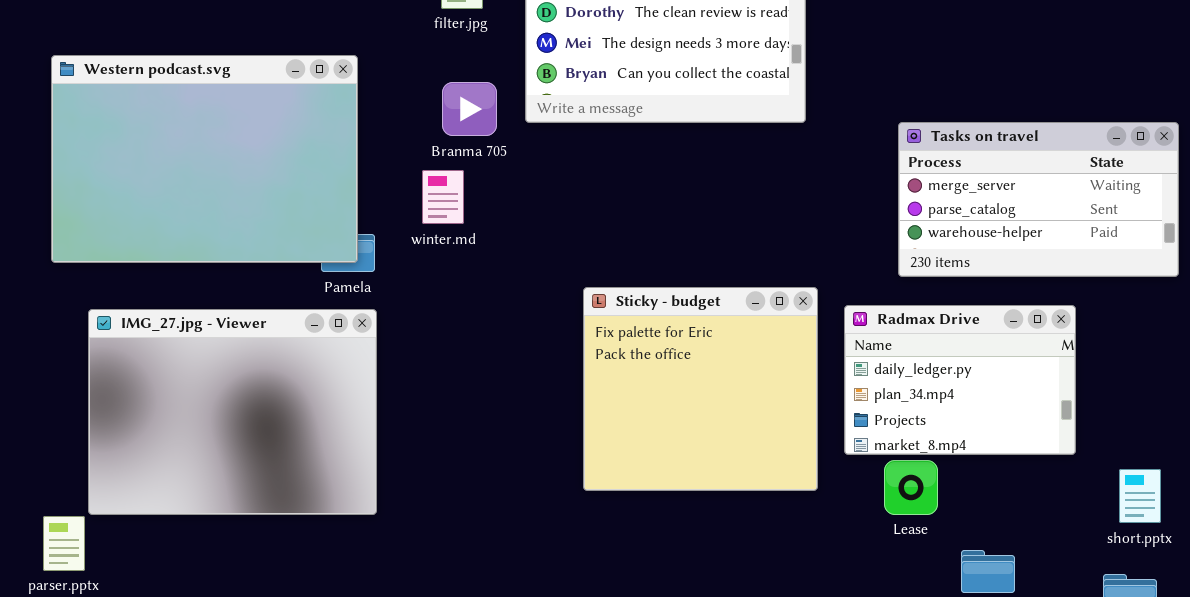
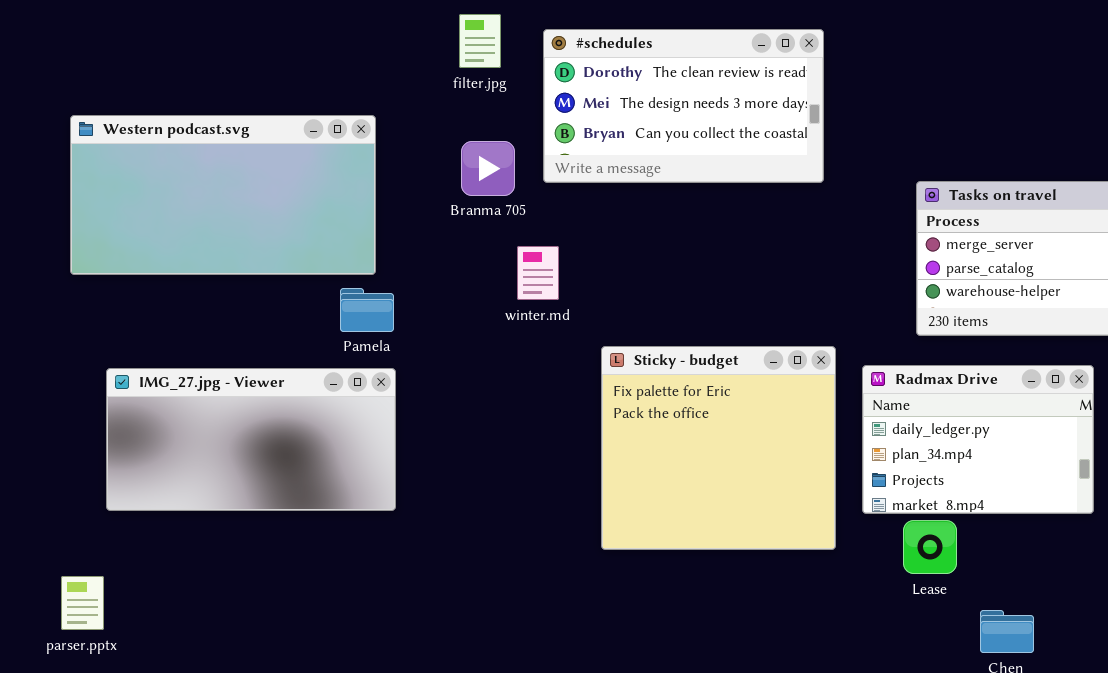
Western podcast.svg: [51,55,358,263] -> [70,115,376,275], resized
winter.md: [422,170,464,224] -> [517,246,559,300], moved
IMG_27.jpg - Viewer: [88,309,377,515] -> [106,368,396,511], resized

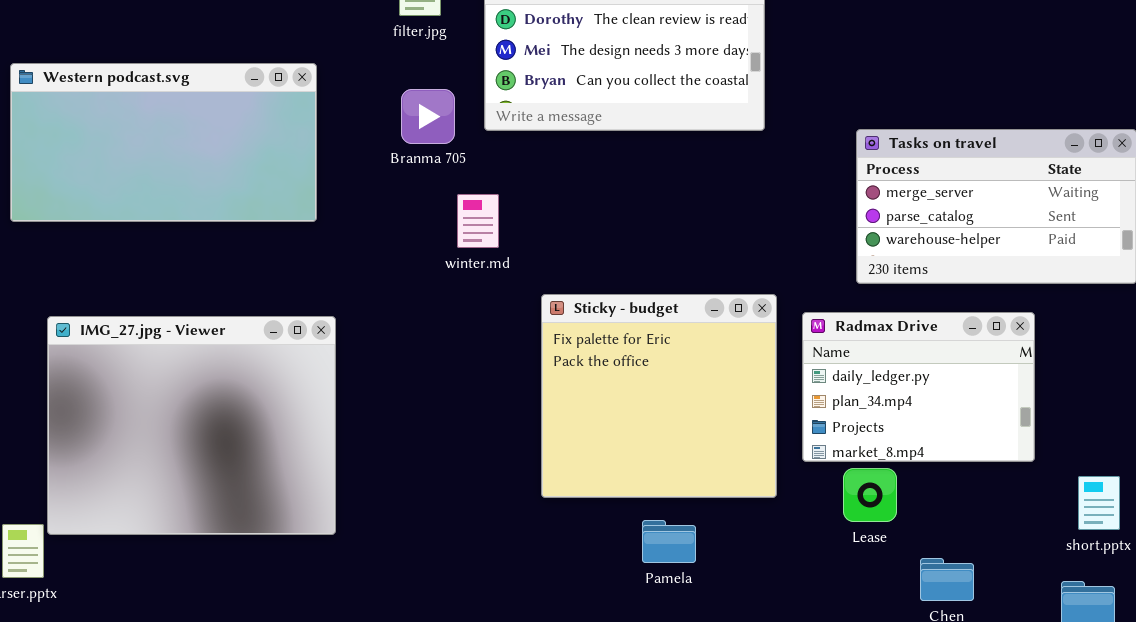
Pamela: [340,288,394,332] -> [642,520,696,563], moved
IMG_27.jpg - Viewer: [106,368,396,511] -> [47,316,336,535], resized

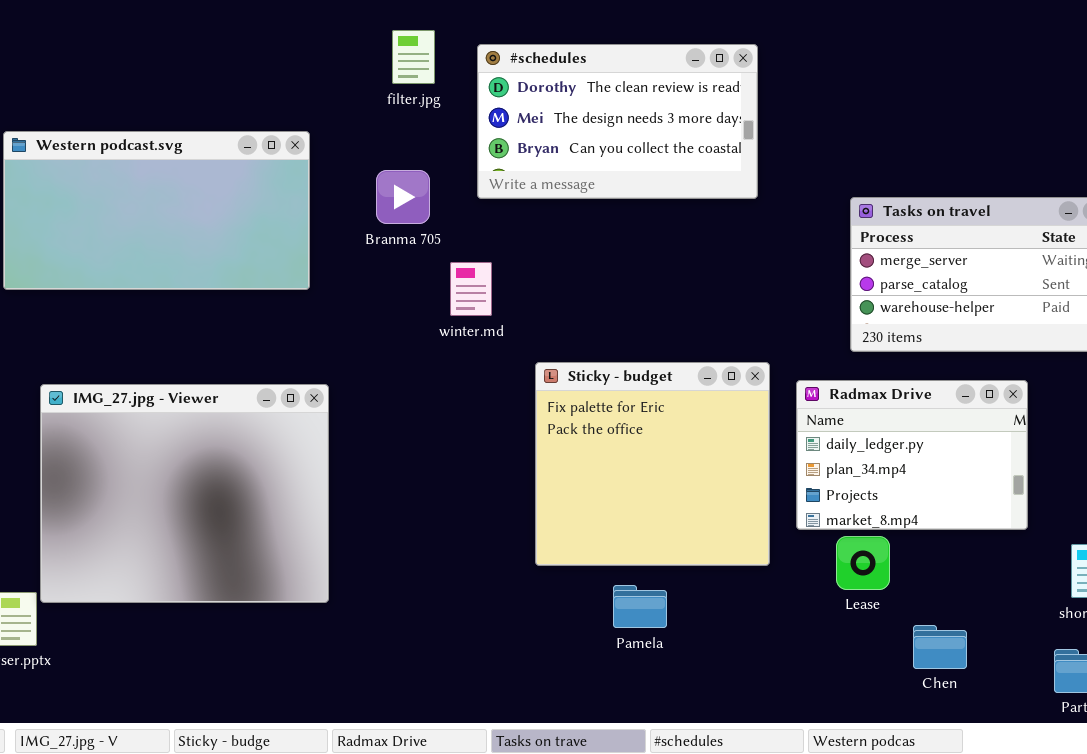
Branma 705: [401,89,455,144] -> [376,170,430,224], moved
Pamela: [642,520,696,563] -> [613,585,667,628], moved

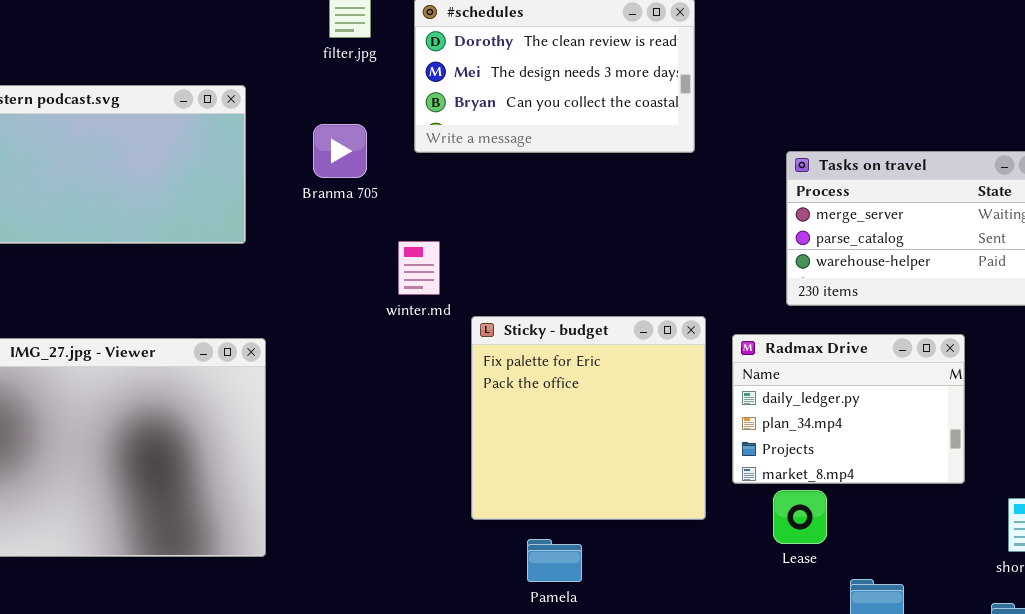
winter.md: [450,262,492,316] -> [398,241,440,295], moved
Pamela: [613,585,667,628] -> [527,539,582,582], moved

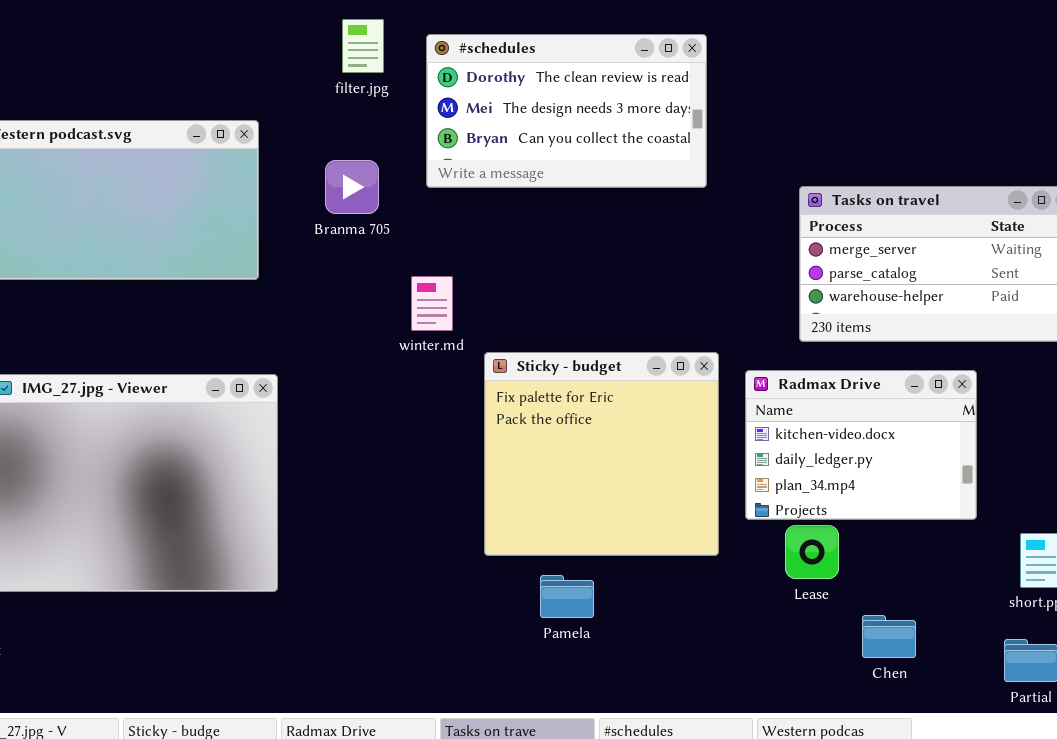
Radmax Drive: [732,334,965,484] -> [745,370,977,520], scrolled up 1 row

